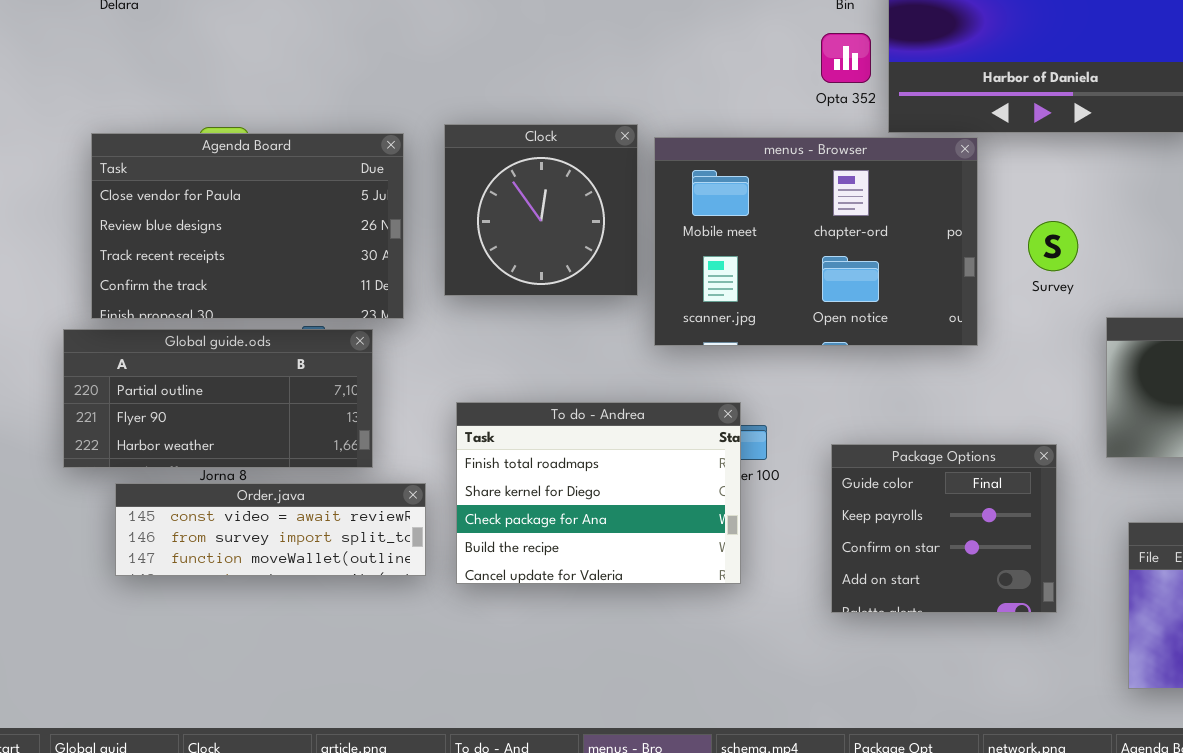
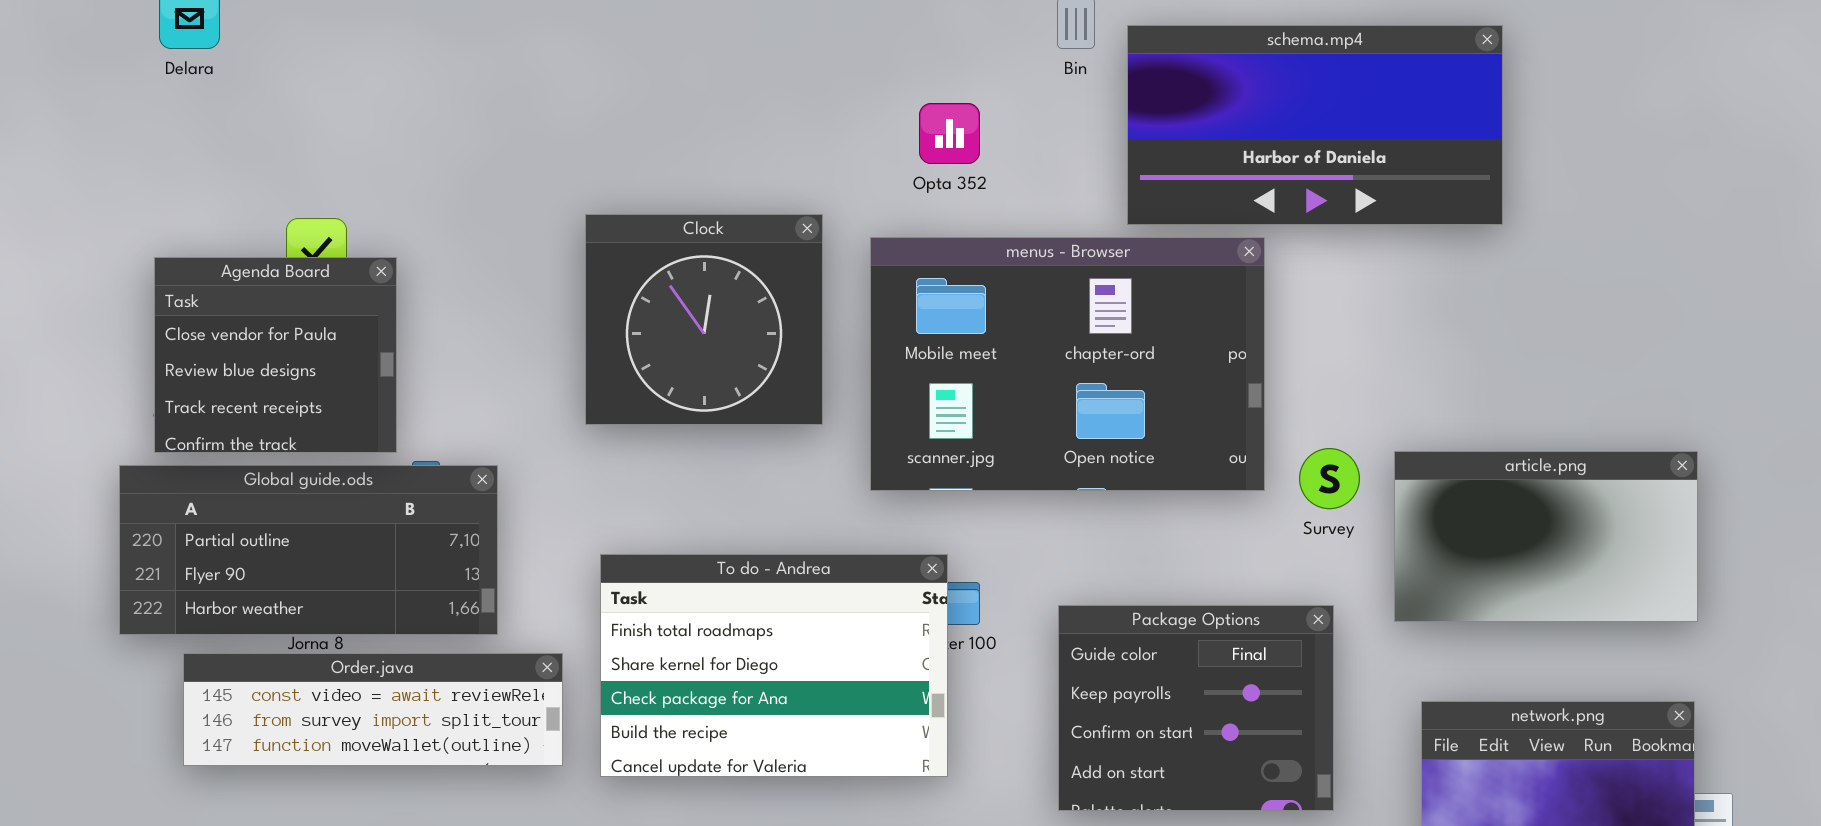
Opta 352: [821,33,871,83] -> [919,103,980,164], moved
Agenda Board: [91,133,404,319] -> [154,257,397,453], resized
menus - Browser: [654,137,978,346] -> [870,237,1265,491], moved
Survey: [1028,221,1078,271] -> [1299,448,1360,509], moved

